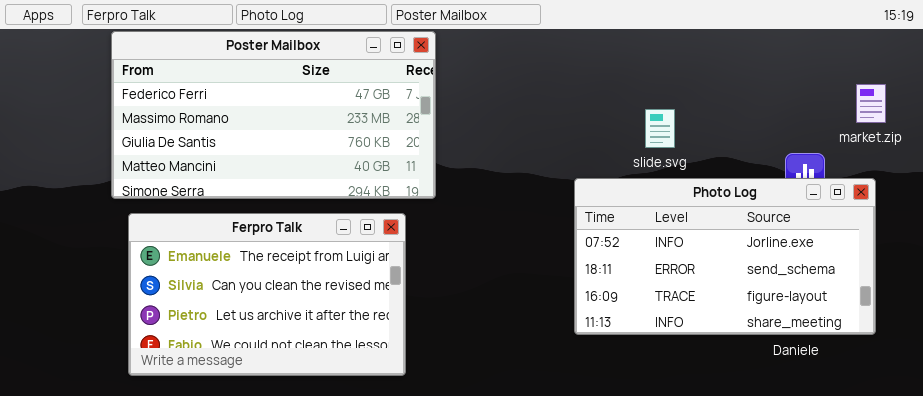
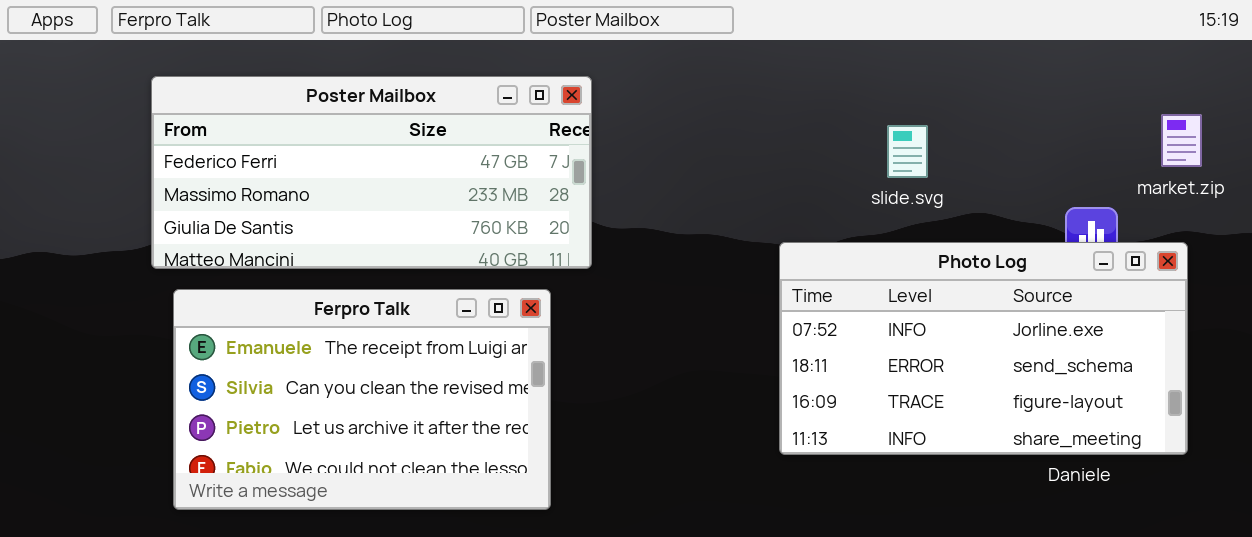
Poster Mailbox: [111,31,436,199] -> [151,76,592,269], resized
slide.svg: [645,109,675,148] -> [887,125,928,178], moved

